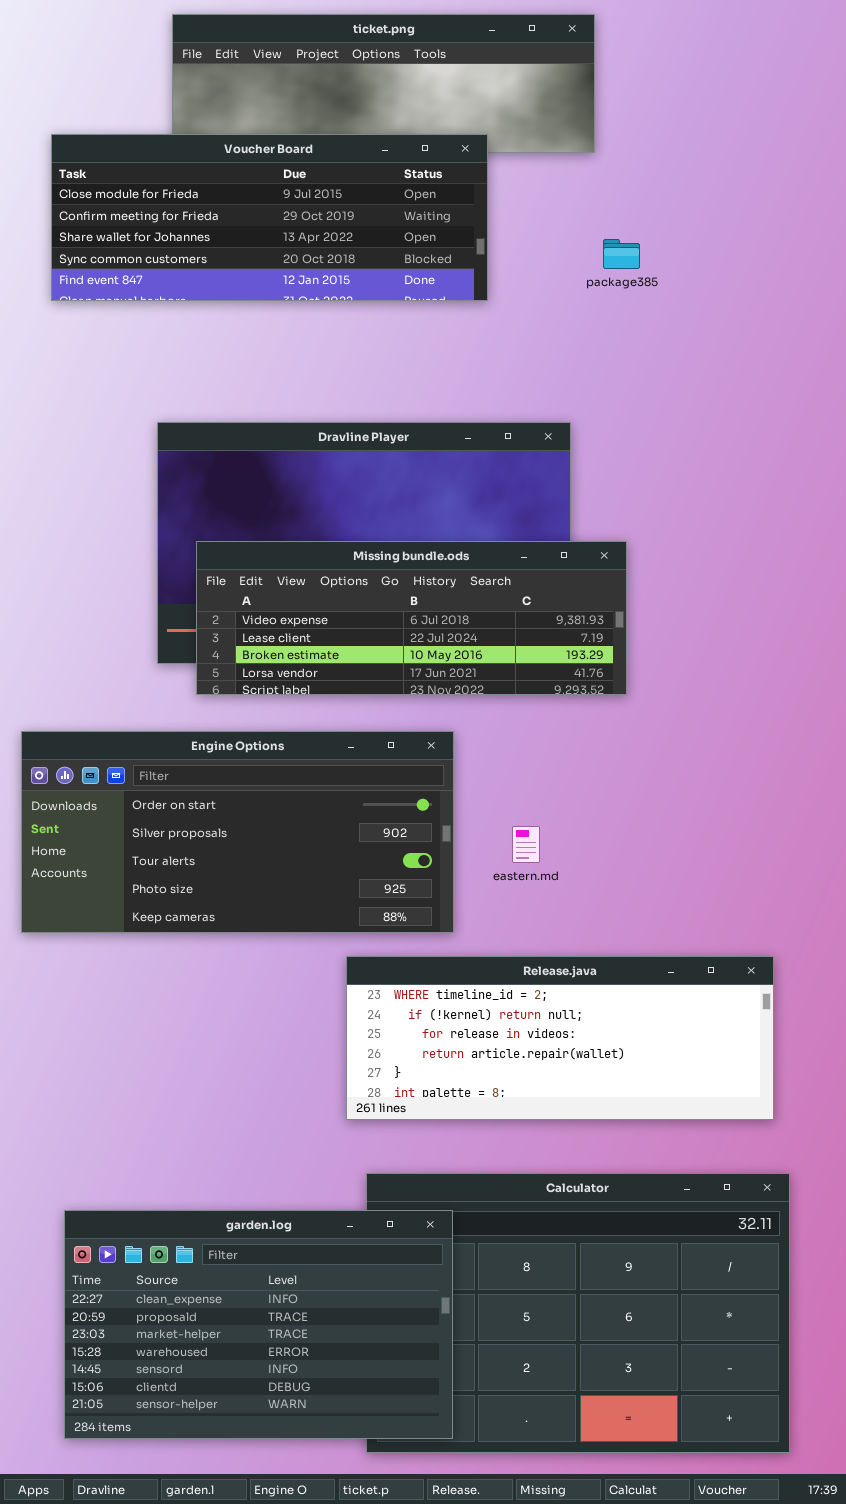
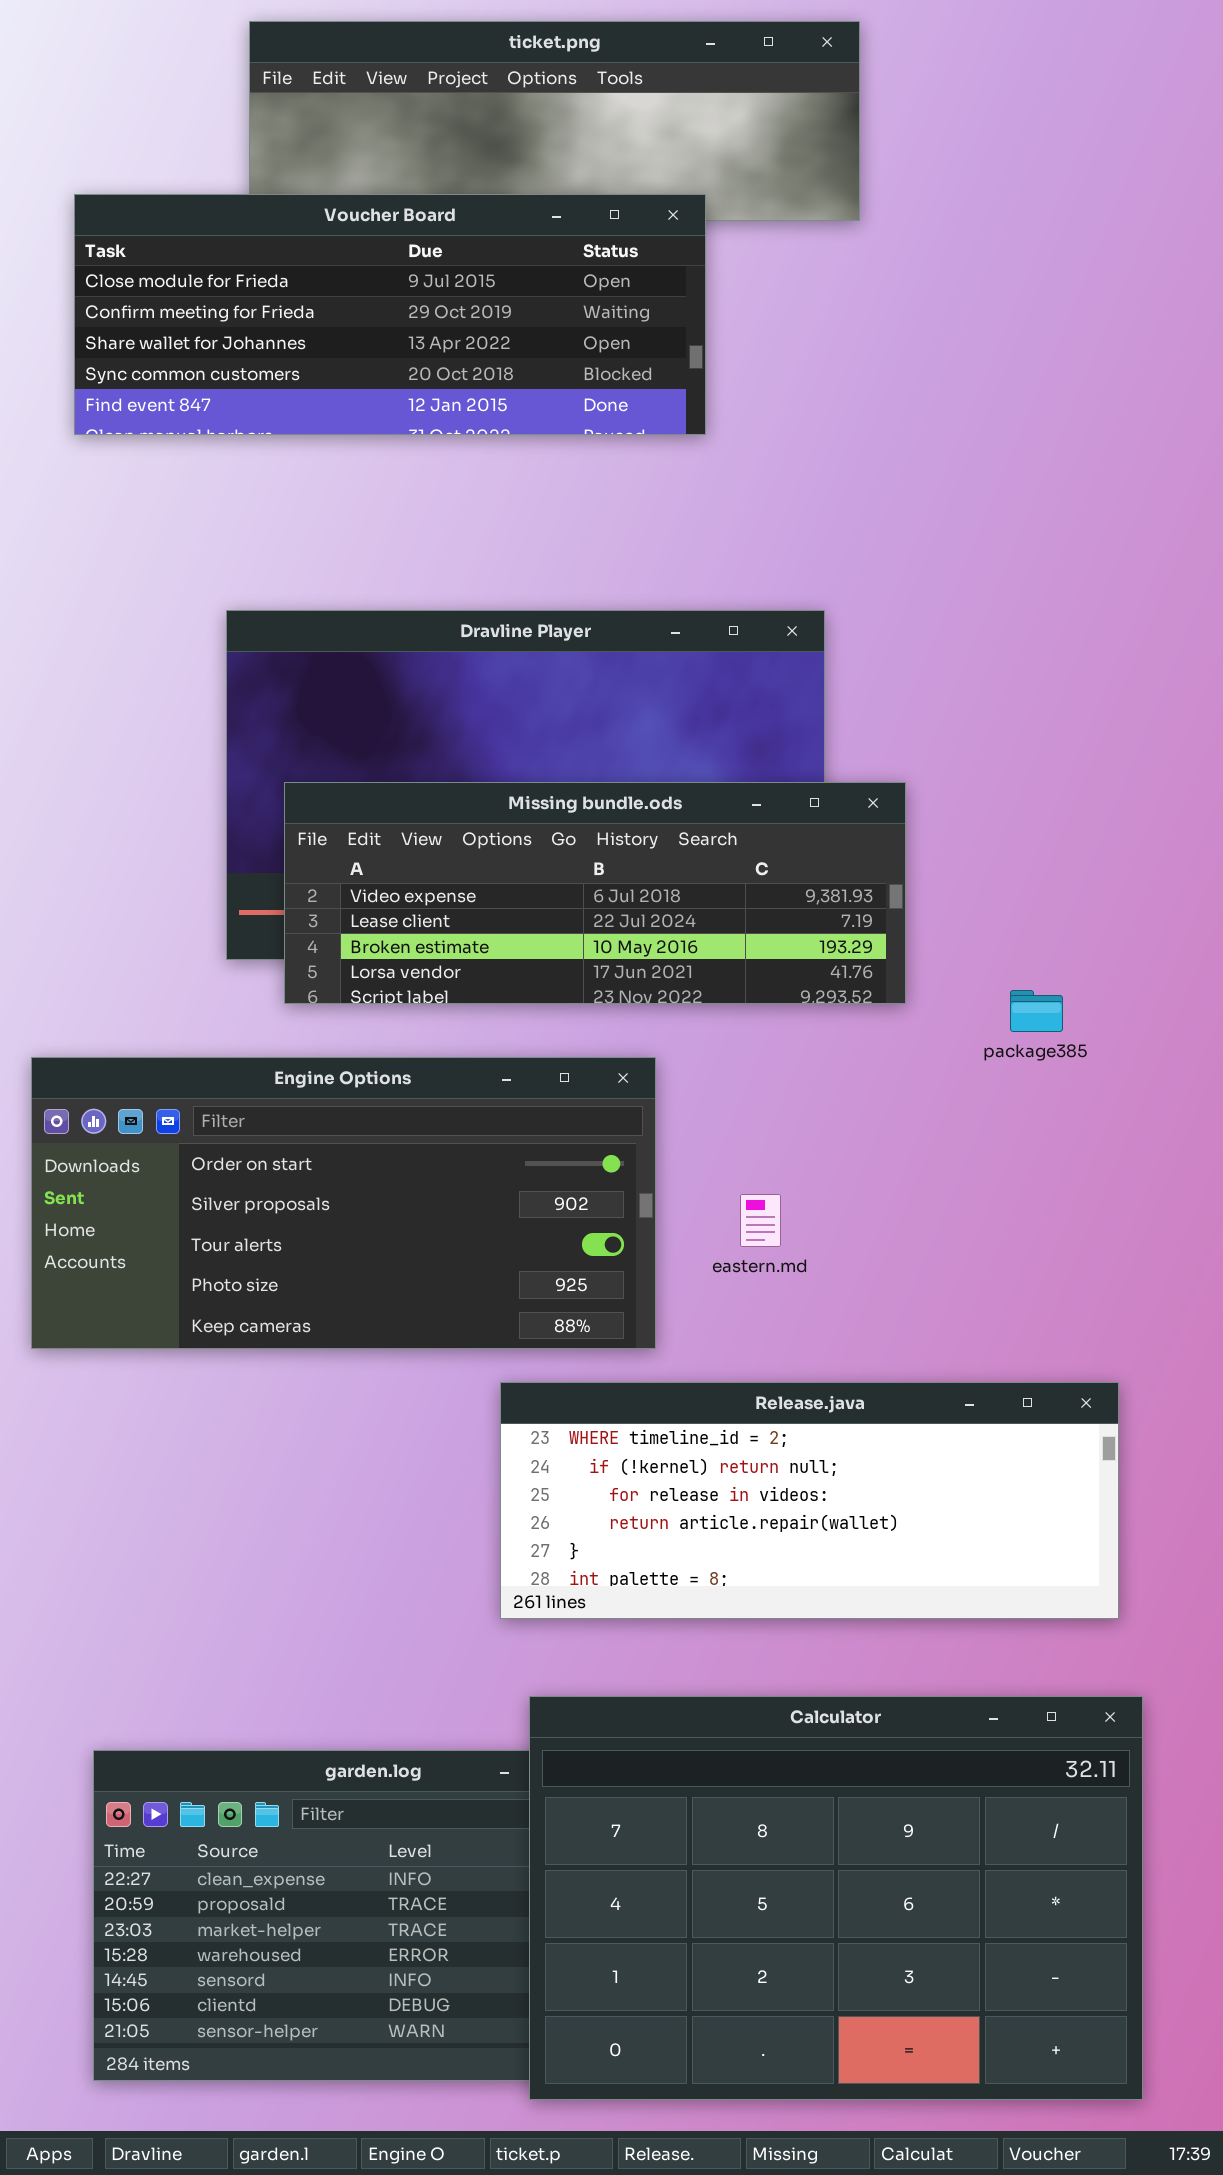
package385: [603,239,640,269] -> [1010,990,1063,1032], moved
Calculator: [366,1173,790,1453] -> [529,1696,1143,2100], raised

